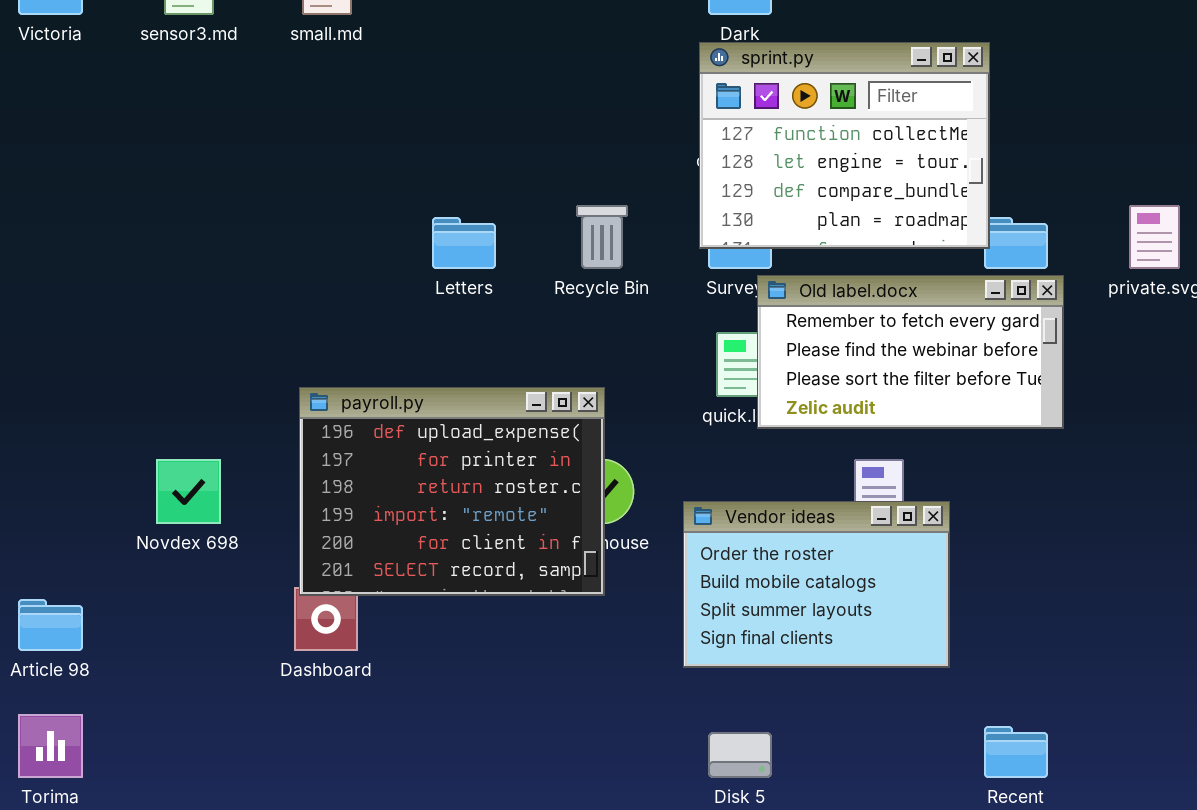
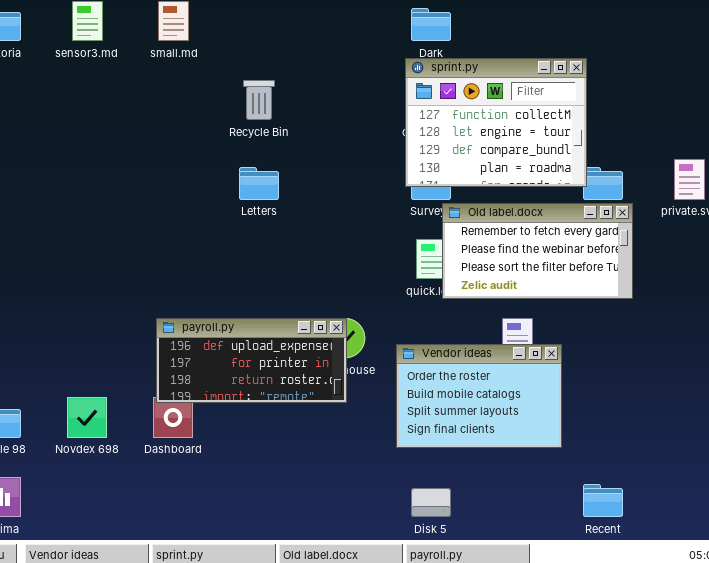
Recycle Bin: [576,205,628,269] -> [243,80,275,120], moved
payroll.py: [299,387,605,596] -> [156,318,347,403], resized
Novdex 698: [156,459,221,524] -> [67,397,107,438], moved

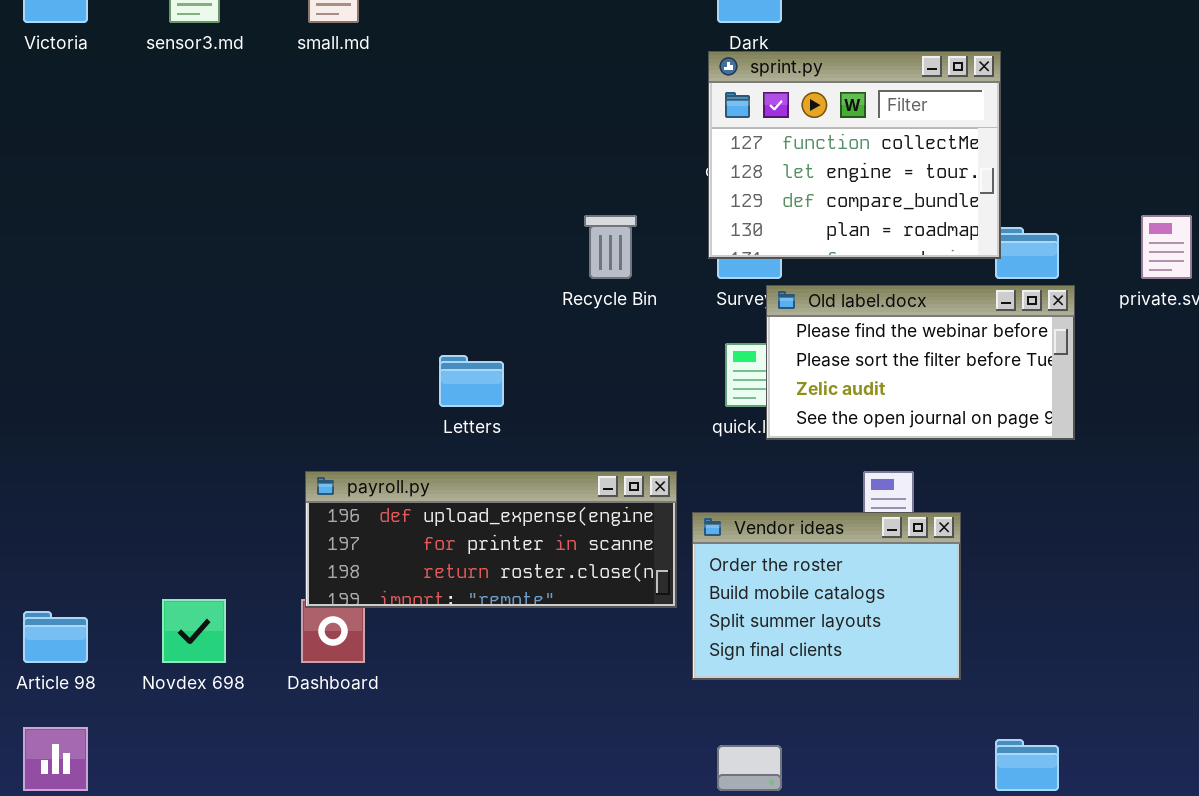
Recycle Bin: [243,80,275,120] -> [584,215,637,279], moved
Letters: [239,167,279,200] -> [439,355,504,407], moved
Old label.docx: [442,203,633,299] -> [766,285,1075,440], scrolled down 1 row
payroll.py: [156,318,347,403] -> [305,471,677,608], resized

